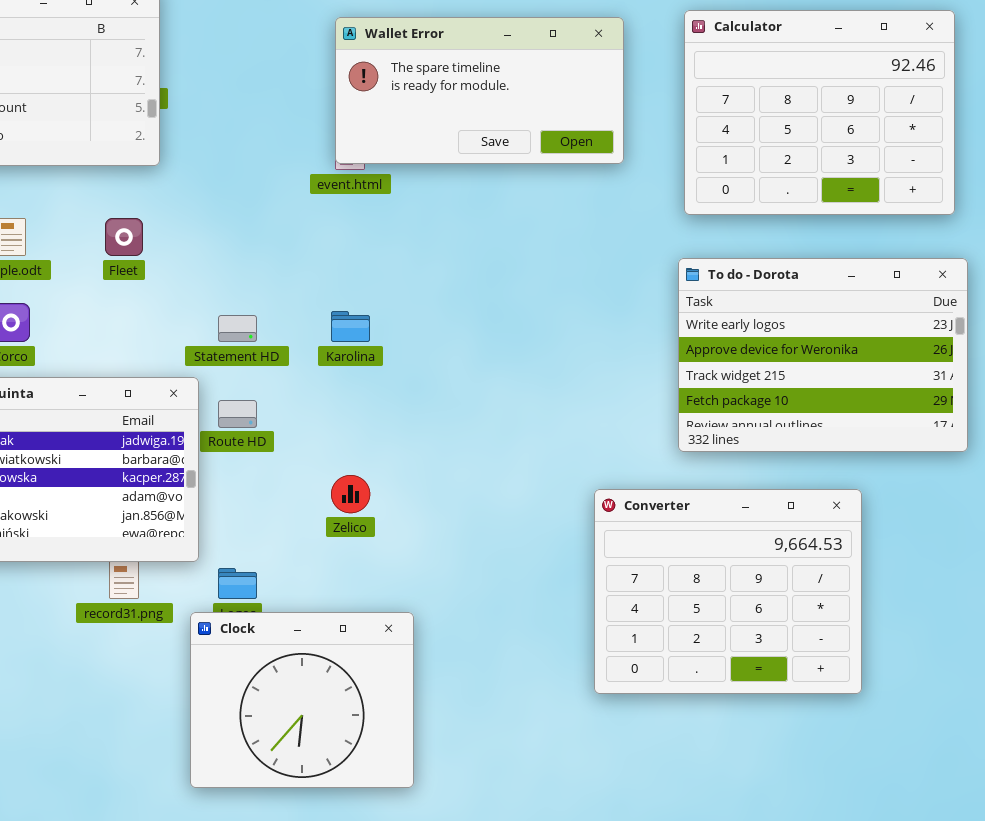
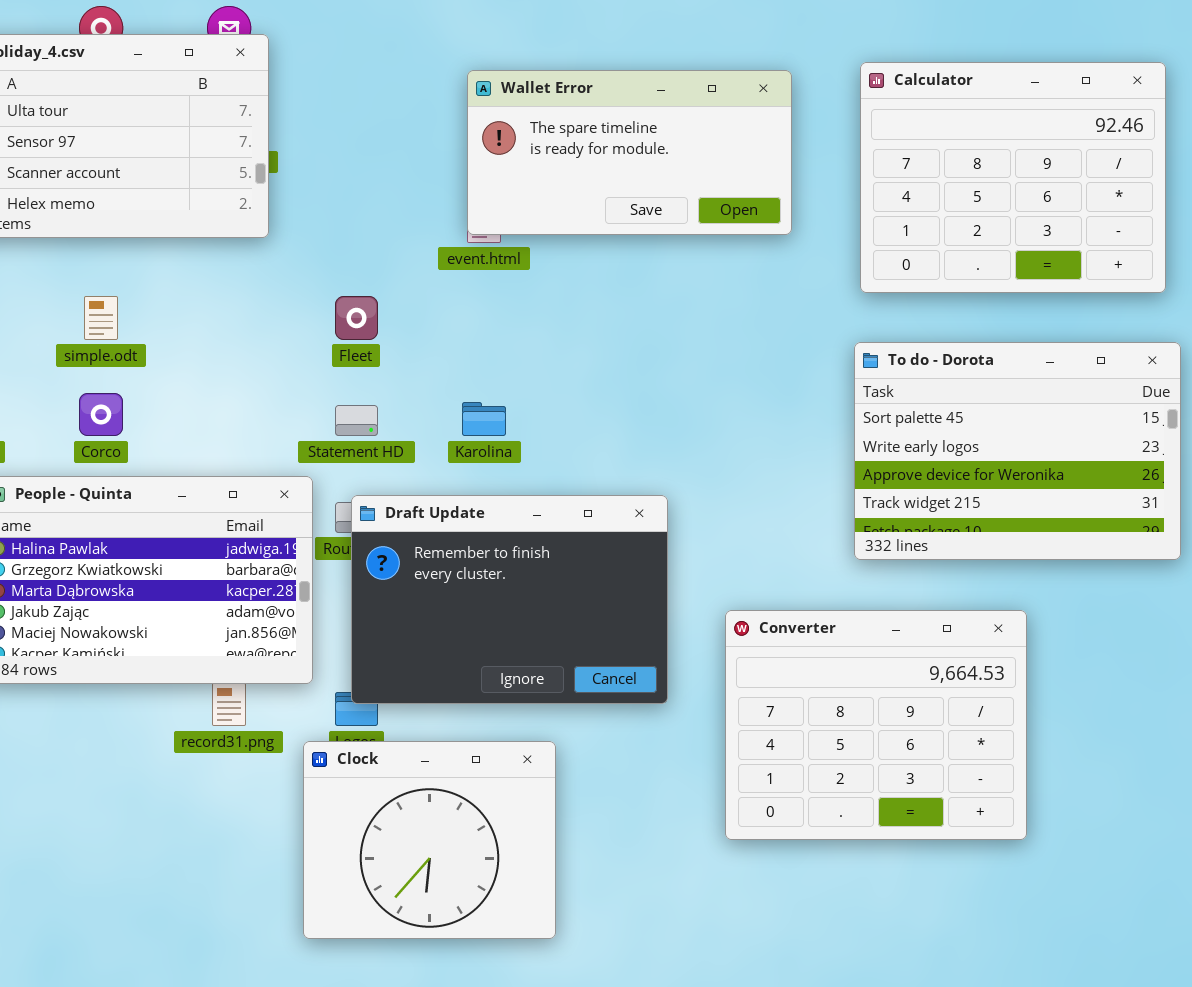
Fleet: [105,218,143,256] -> [335,296,378,340], moved
To do - Dorota: [678,258,968,452] -> [854,342,1181,560], scrolled up 1 row
Draft Update: none -> [351,495,668,704], opened
Converter: [594,489,862,694] -> [725,610,1027,840], moved

